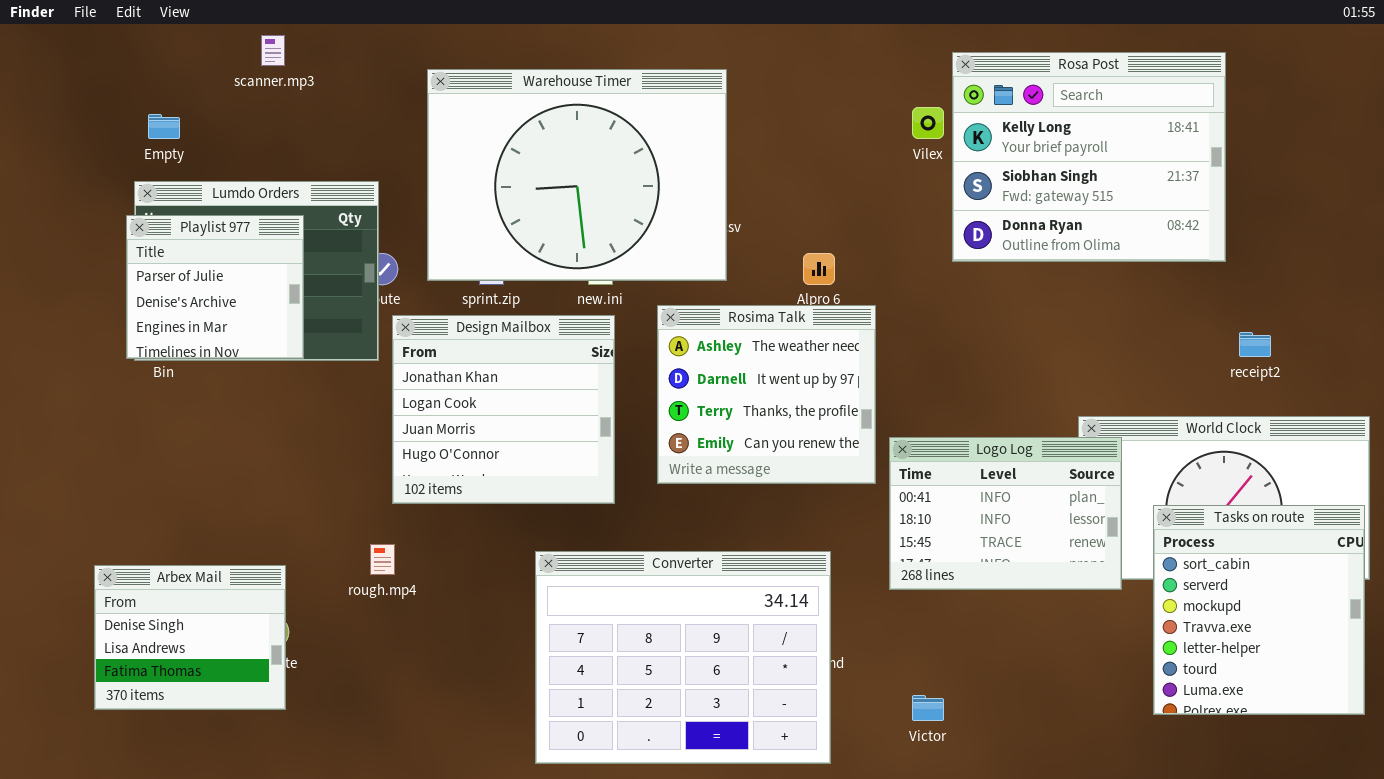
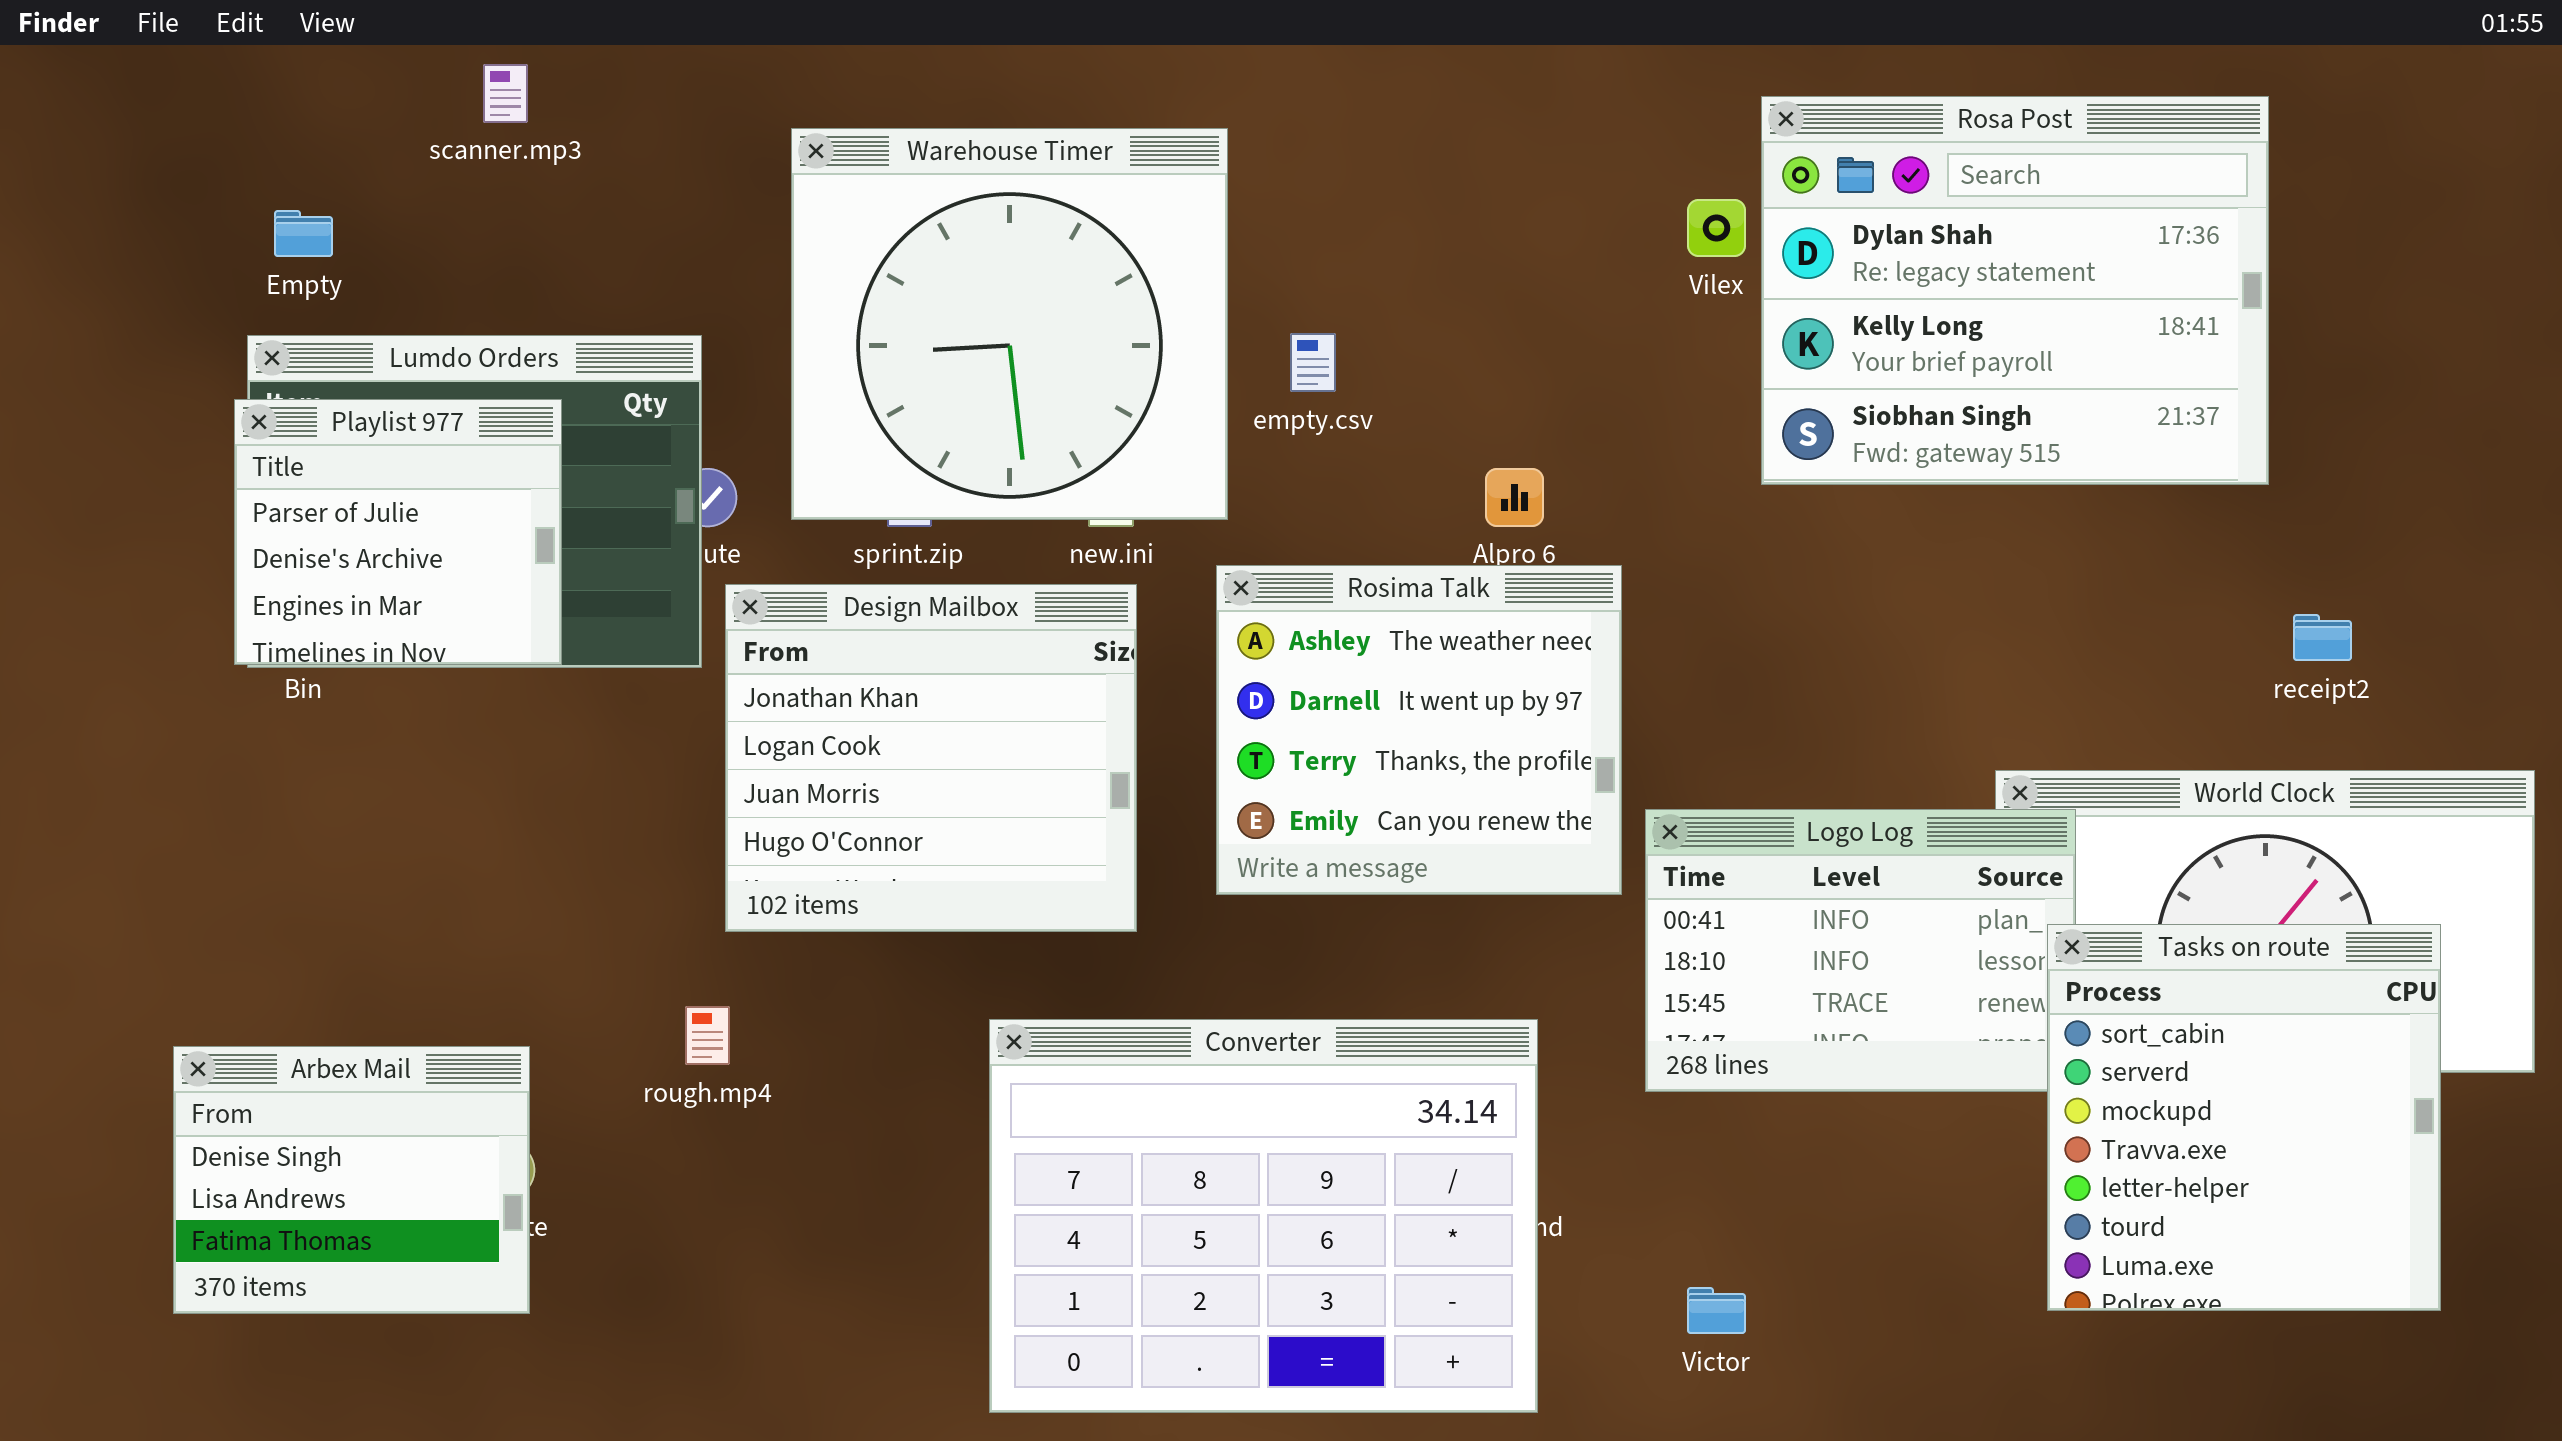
Rosa Post: [952,52,1226,262] -> [1761,96,2269,485], scrolled up 1 row
Warehouse Timer: [427,69,727,281] -> [791,128,1228,520], resized
Tasks on route: [1153,505,1365,715] -> [2047,924,2441,1311], moved

